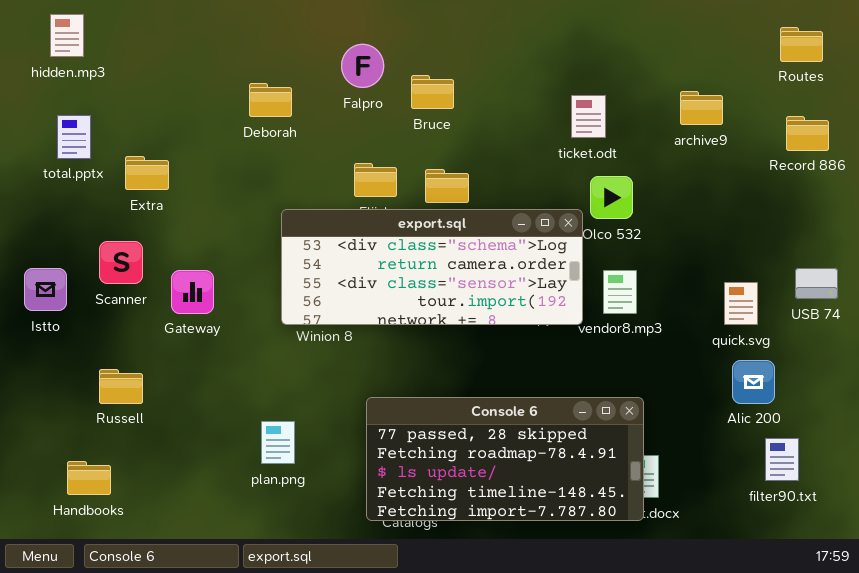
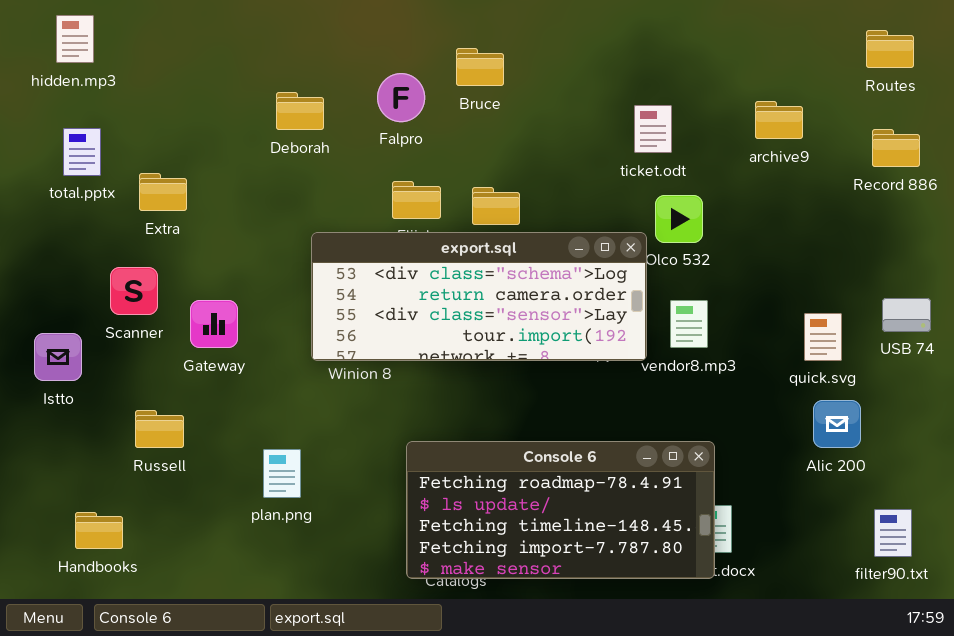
Falpro: [341,44,384,88] -> [377,73,425,122], moved
Bruce: [411,75,454,109] -> [456,48,504,86], moved
Istto: [24,268,67,311] -> [34,333,82,381], moved
Russell: [99,369,143,404] -> [135,410,184,448], moved
Console 6: [366,397,644,521] -> [406,441,715,579], scrolled down 1 row
plan.png: [261,421,295,464] -> [263,449,301,498], moved
filter90.txt: [765,438,799,481] -> [874,509,912,557], moved

